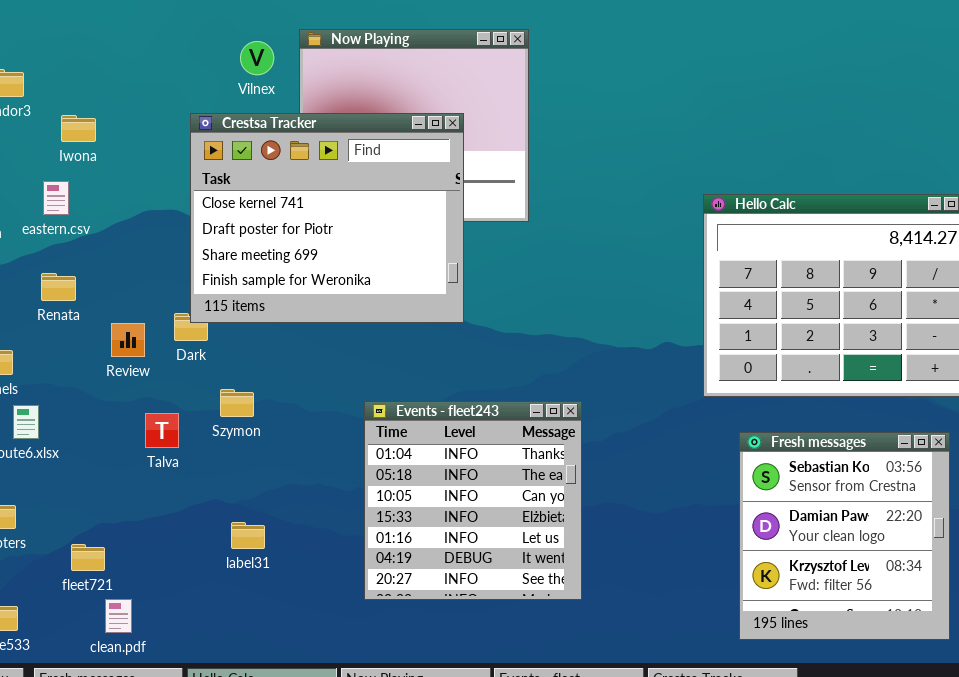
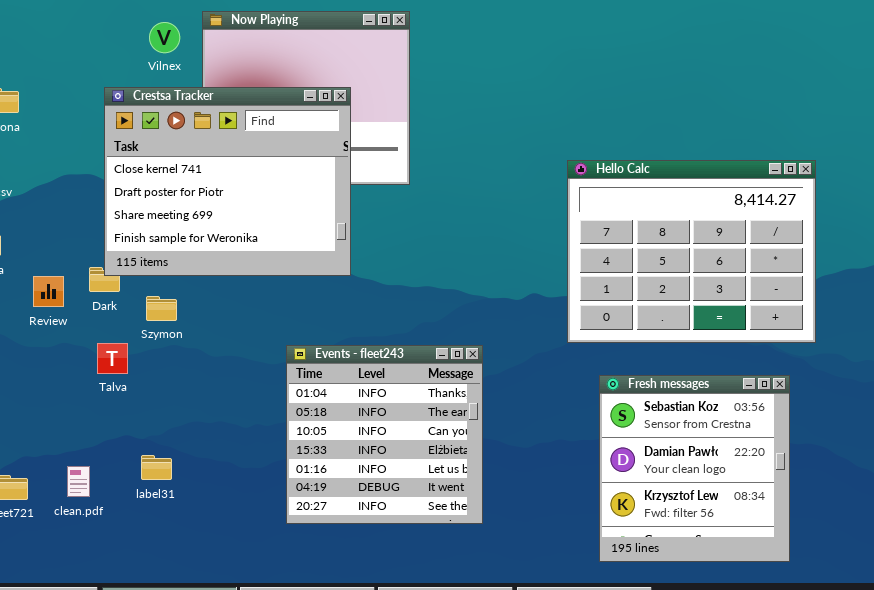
Szymon: [220,389,254,417] -> [146,296,177,321], moved
Events - fleet243: [364,401,582,600] -> [286,345,483,524], moved
Talva: [145,413,179,448] -> [97,343,128,374], moved
clean.pdf: [105,599,132,633] -> [67,466,90,497], moved

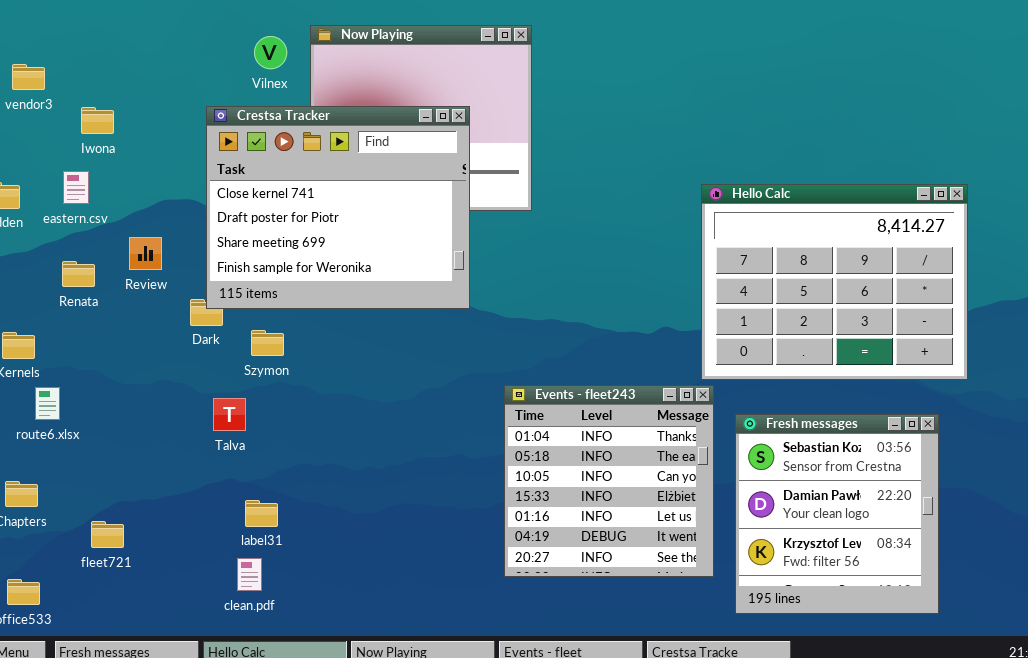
Review: [33,276,64,307] -> [129,237,162,270], moved
Talva: [97,343,128,374] -> [213,398,246,431], moved
Events - fleet243: [286,345,483,524] -> [504,385,714,577], moved
clean.pdf: [67,466,90,497] -> [237,558,262,591], moved

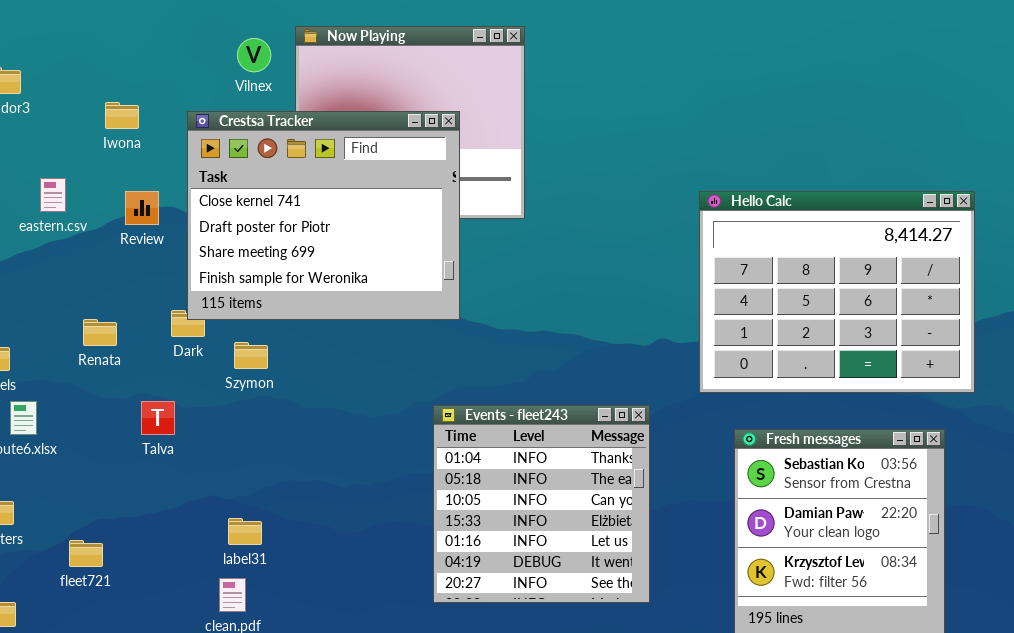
Iwona: [81,107,114,134] -> [105,102,139,129], moved
Review: [129,237,162,270] -> [125,191,159,225], moved
Renata: [62,261,95,287] -> [83,319,117,346], moved
Events - fleet243: [504,385,714,577] -> [433,405,650,603], moved
Talva: [213,398,246,431] -> [141,401,175,435], moved

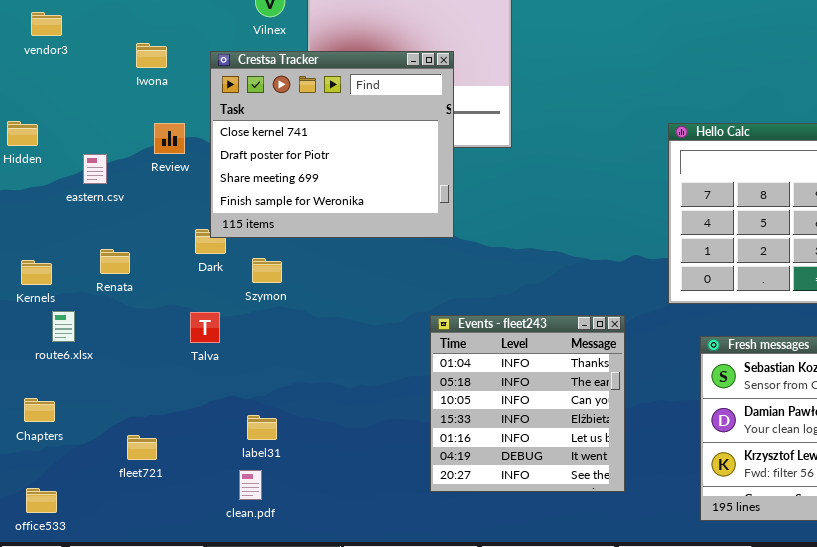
eastern.csv: [40,178,66,212] -> [83,154,107,184], moved
Renata: [83,319,117,346] -> [100,249,130,274], moved
Talva: [141,401,175,435] -> [190,312,220,343], moved
fleet721: [69,540,103,567] -> [127,435,157,460], moved

